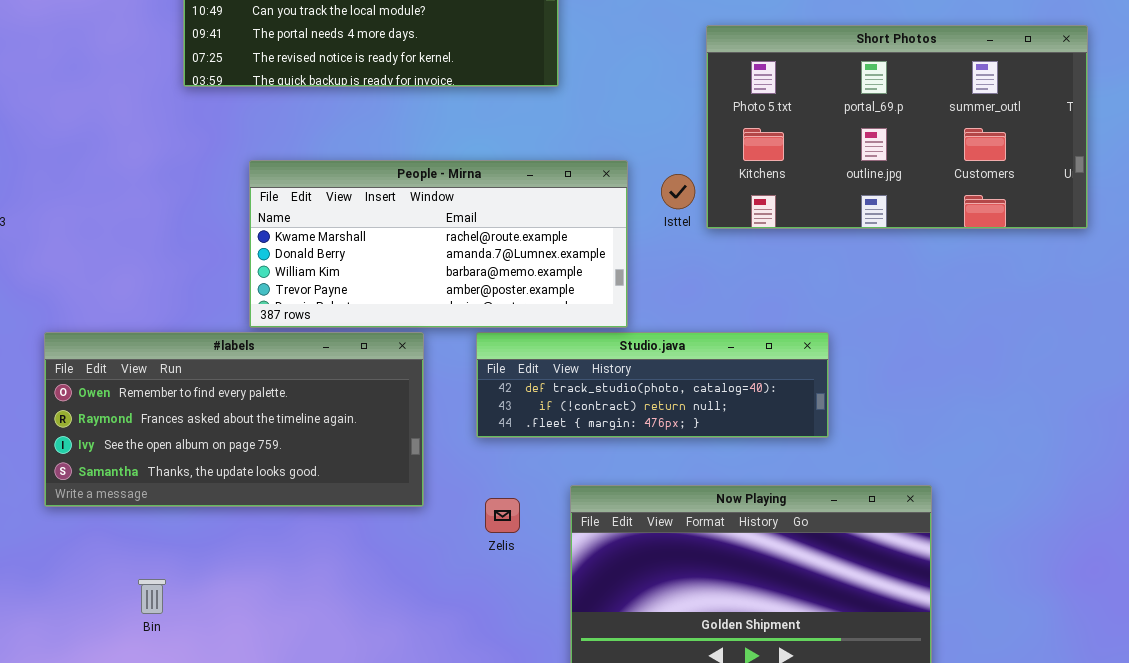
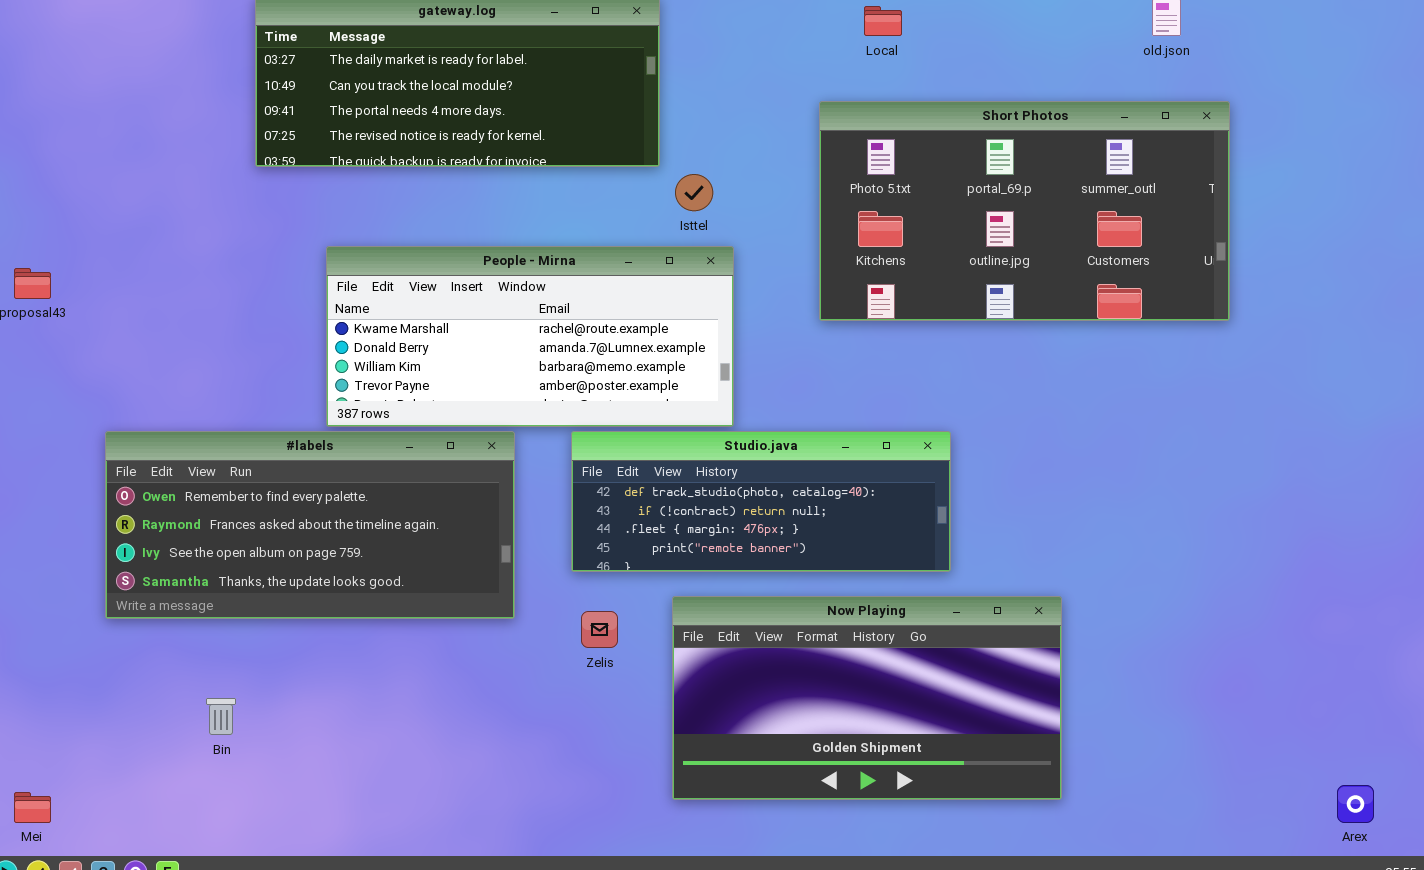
Isttel: [661,174,695,209] -> [675,174,713,211], moved
Studio.java: [476,332,829,438] -> [571,431,951,572], resized

